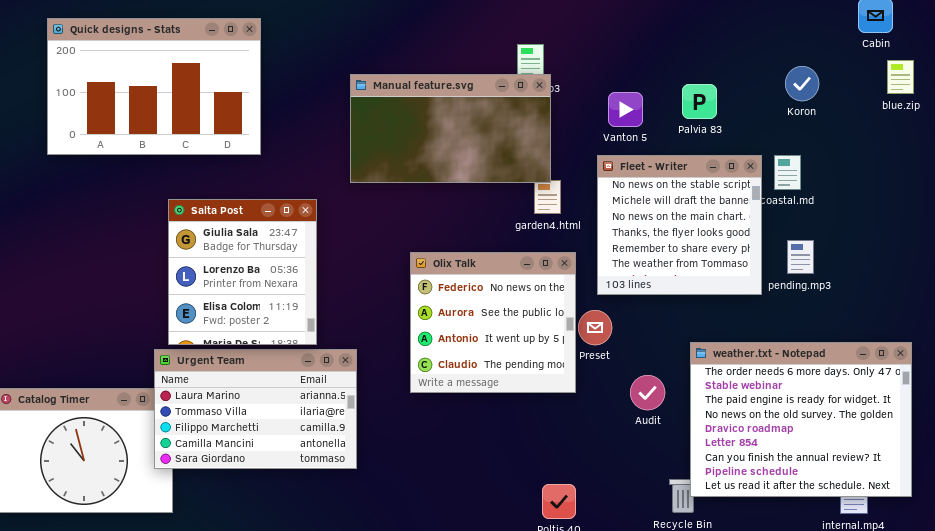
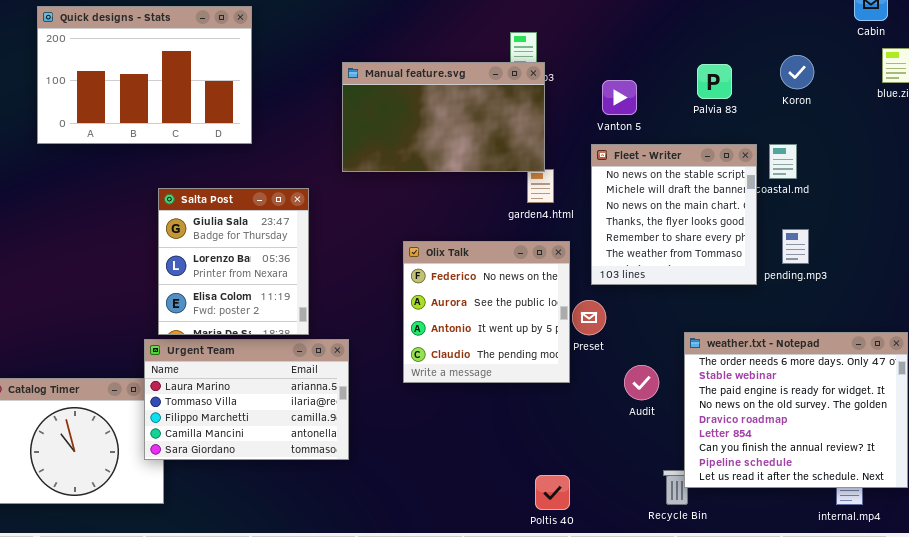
Palvia 83: [682,84,717,119] -> [697,64,732,99], moved

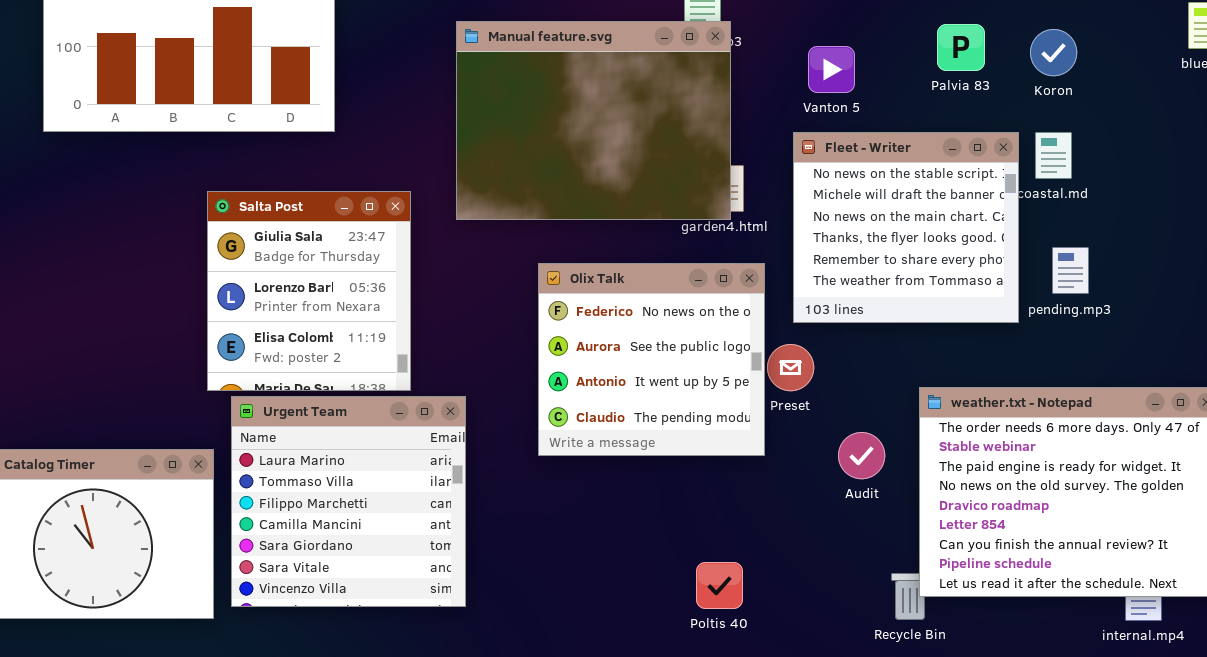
Koron: [780,55,814,89] -> [1030,29,1077,76], moved
Manual feature.svg: [342,62,545,172] -> [456,21,731,220], resized
Urgent Team: [144,339,349,460] -> [231,396,466,607], resized
Poltis 40: [535,475,570,510] -> [696,562,743,609], moved

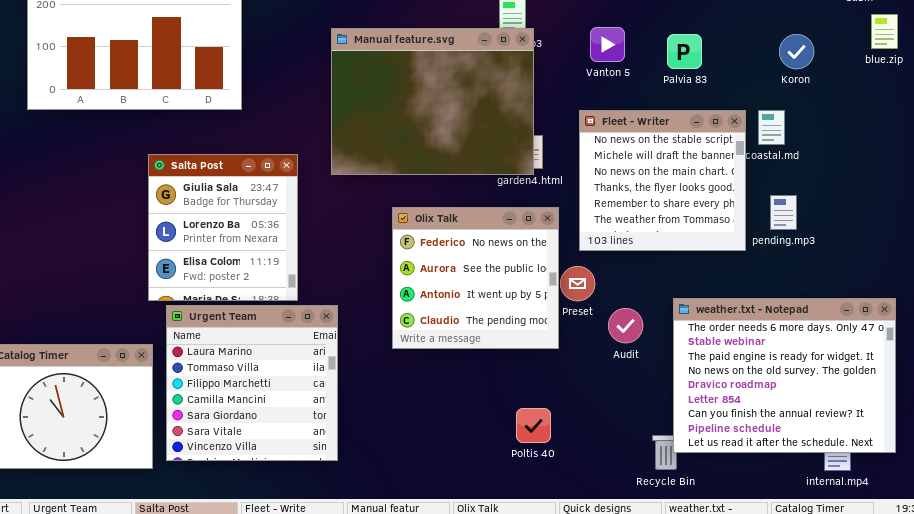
Palvia 83: [937,24,985,71] -> [667,34,702,69], moved
Koron: [1030,29,1077,76] -> [779,34,814,69], moved
Vanton 5: [808,46,855,93] -> [590,27,625,62], moved
Audit: [838,432,885,479] -> [608,308,643,343], moved
Poltis 40: [696,562,743,609] -> [516,408,551,443], moved

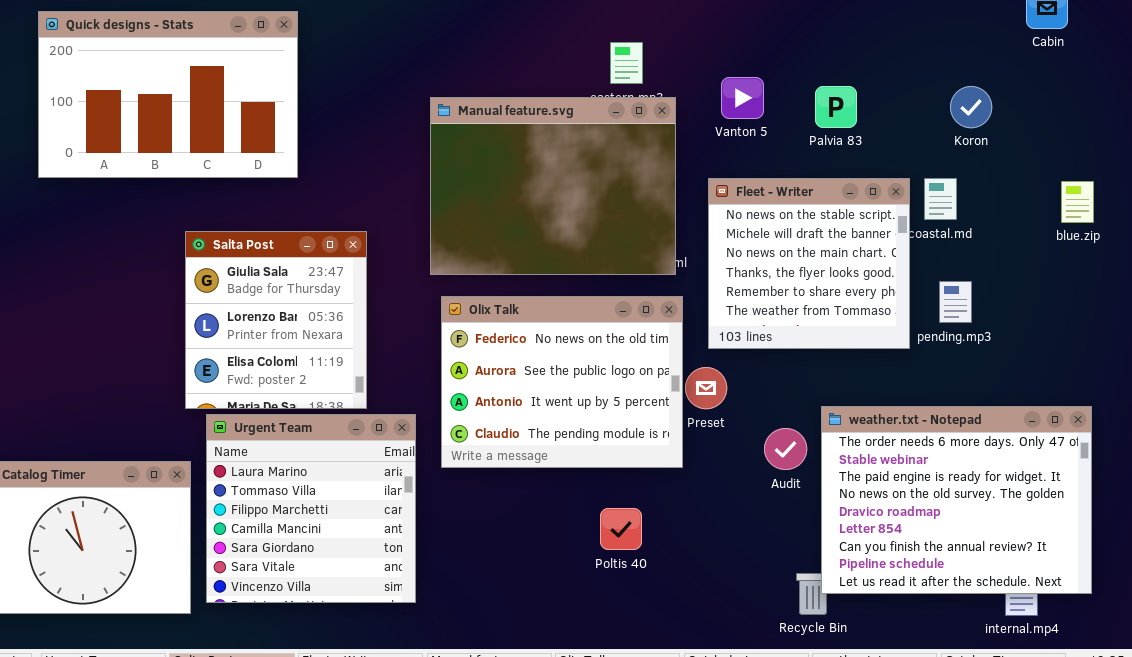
blue.zip: [871,14,898,49] -> [1061,181,1094,223], moved
Manual feature.svg: [331,28,534,175] -> [430,97,676,275], moved
Olix Talk: [392,207,559,349] -> [441,296,683,468], resized
Audit: [608,308,643,343] -> [764,428,807,470], moved
Poltis 40: [516,408,551,443] -> [600,508,642,550], moved

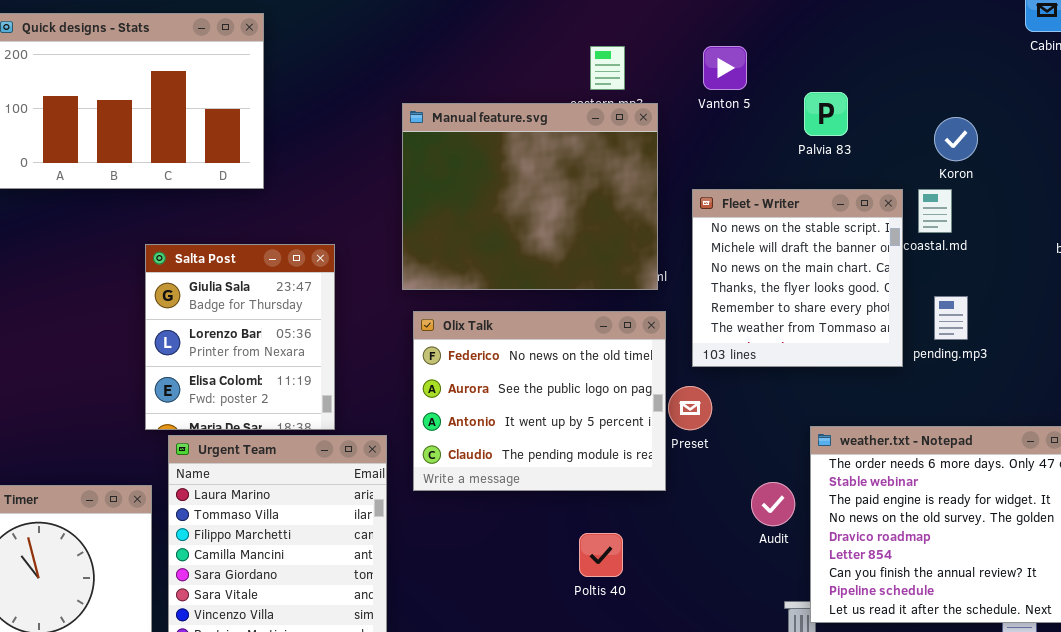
Vanton 5: [721,77,764,119] -> [703,46,747,90], moved
Koron: [950,86,992,128] -> [934,117,978,161], moved
Audit: [764,428,807,470] -> [751,482,795,526], moved

